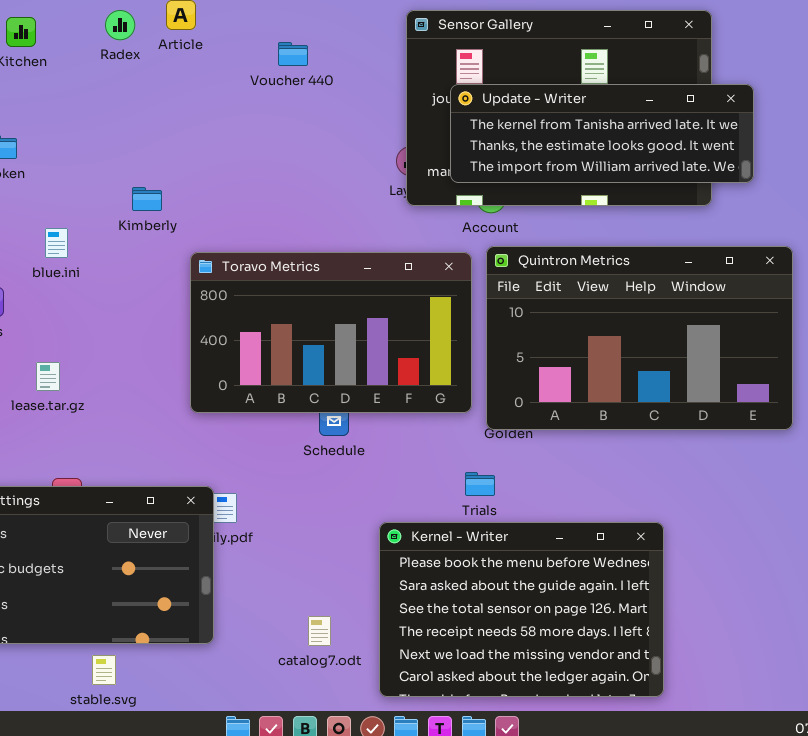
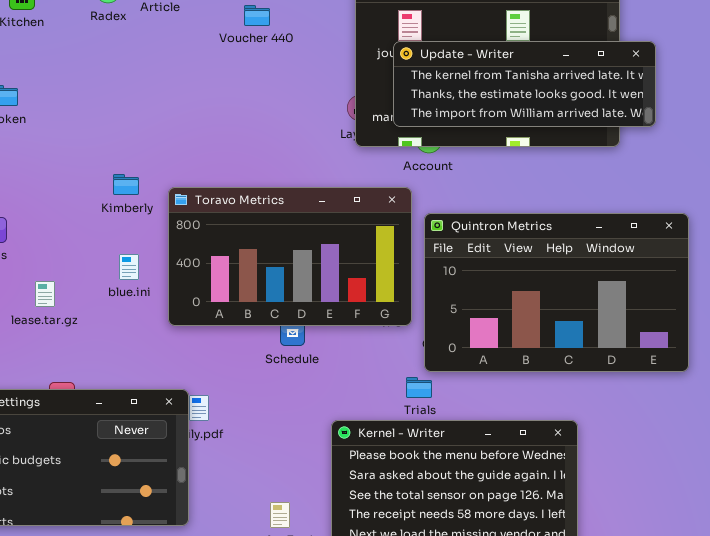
Kimberly: [132,187,162,211] -> [113,174,139,195], moved
blue.ini: [45,228,68,258] -> [119,254,139,280], moved
Quintron Metrics: [486,246,793,430] -> [424,213,689,372], moved

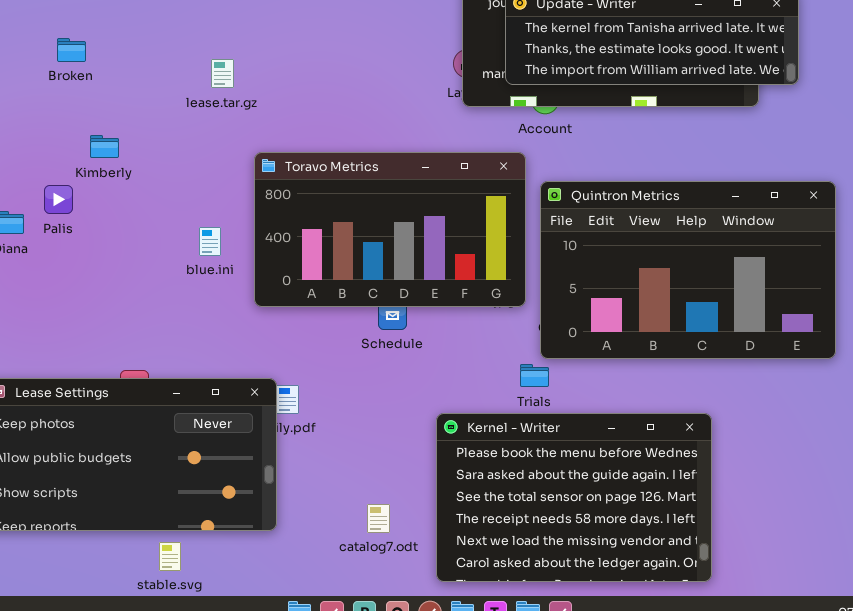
Kimberly: [113,174,139,195] -> [90,135,119,158], moved
lease.tar.gz: [35,281,55,307] -> [211,59,234,88], moved

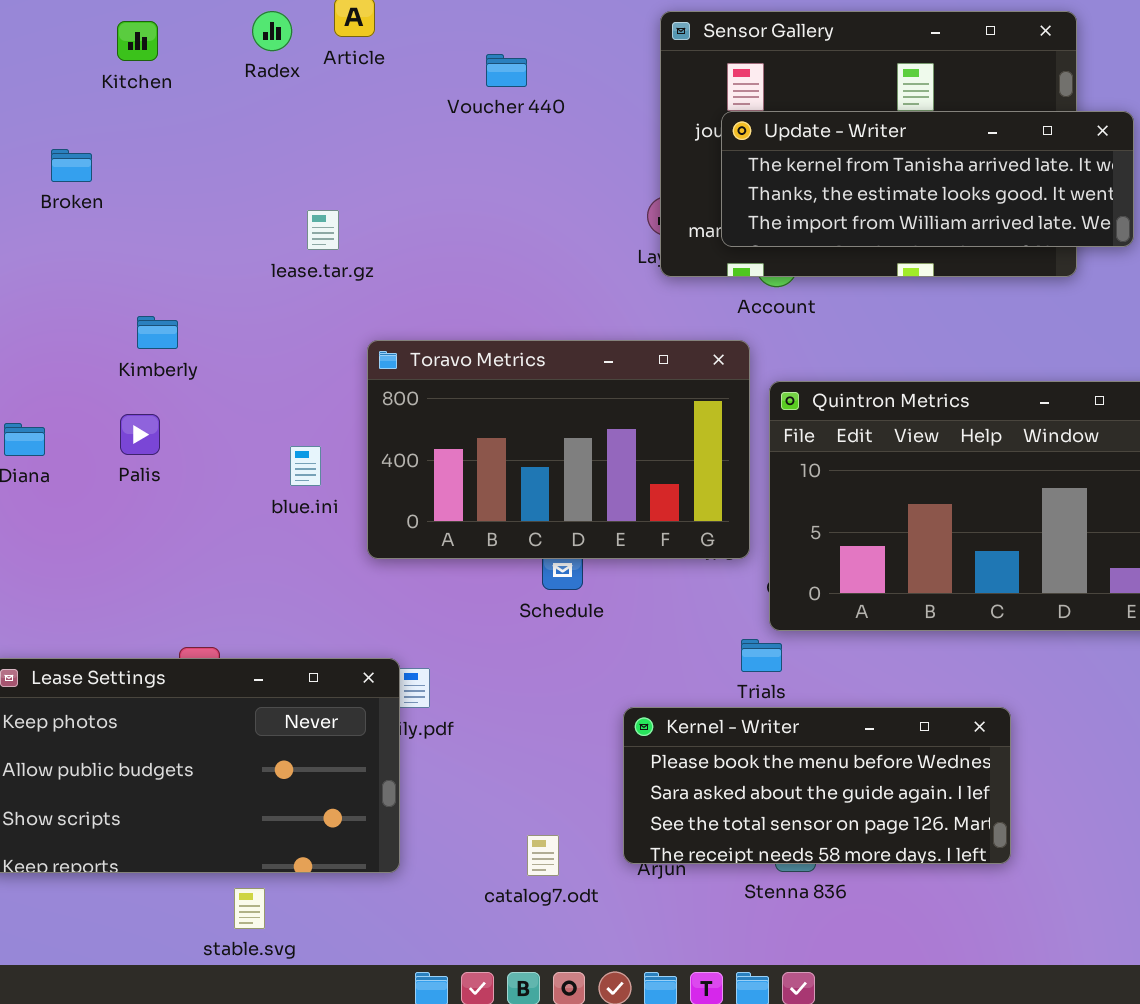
Broken: [57,38,86,62] -> [51,149,92,182], moved
Palis: [44,185,73,214] -> [120,414,160,455], moved
Kernel - Writer: [436,413,712,582] -> [623,707,1011,864], resized

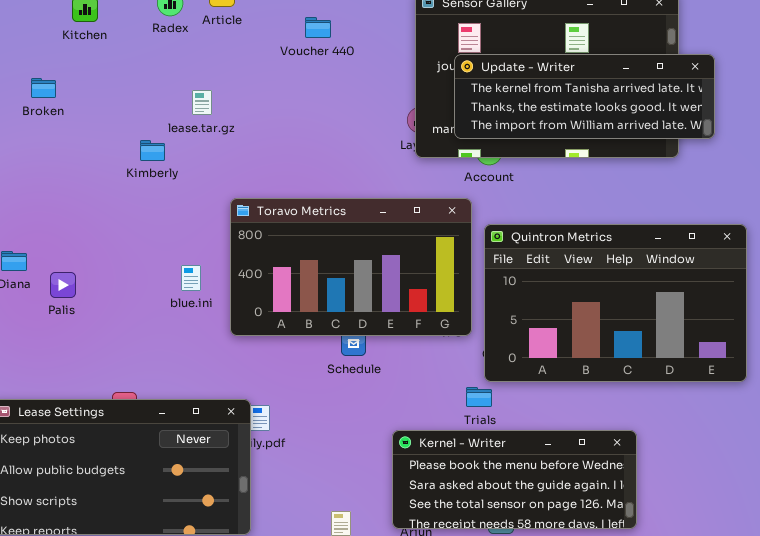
lease.tar.gz: [307,210,339,250] -> [192,90,212,115], moved
Kimberly: [137,316,178,349] -> [140,140,165,161], moved
Palis: [120,414,160,455] -> [50,272,76,298], moved

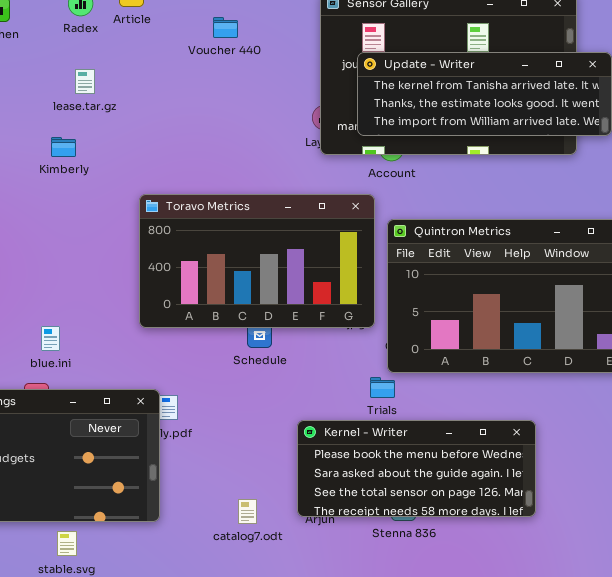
lease.tar.gz: [192,90,212,115] -> [75,69,95,94], moved
blue.ini: [181,265,201,291] -> [41,326,60,351], moved

